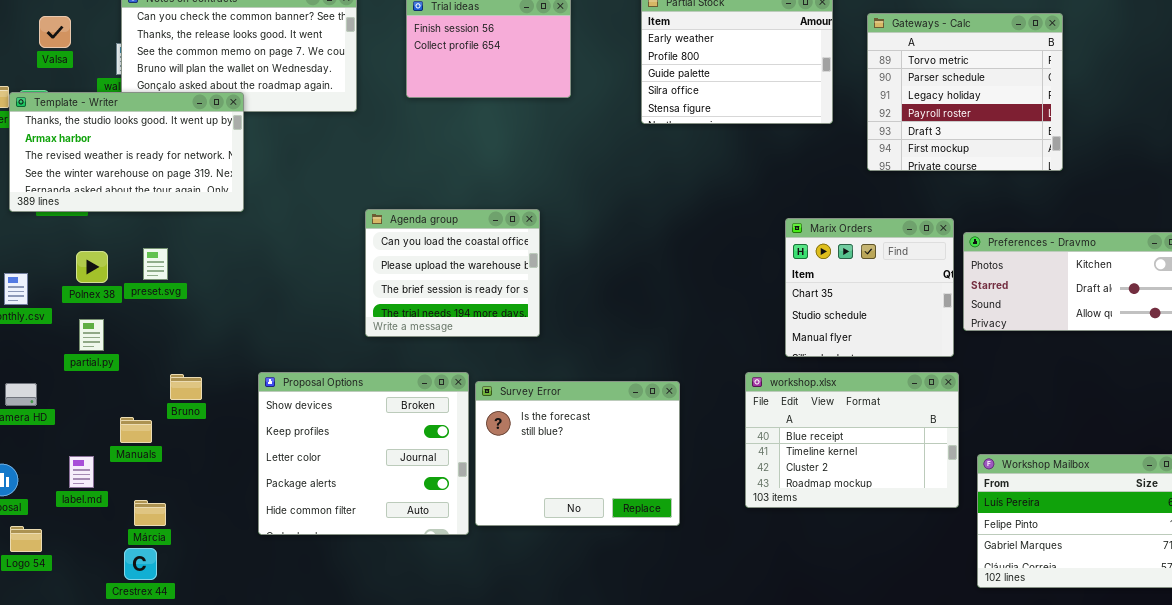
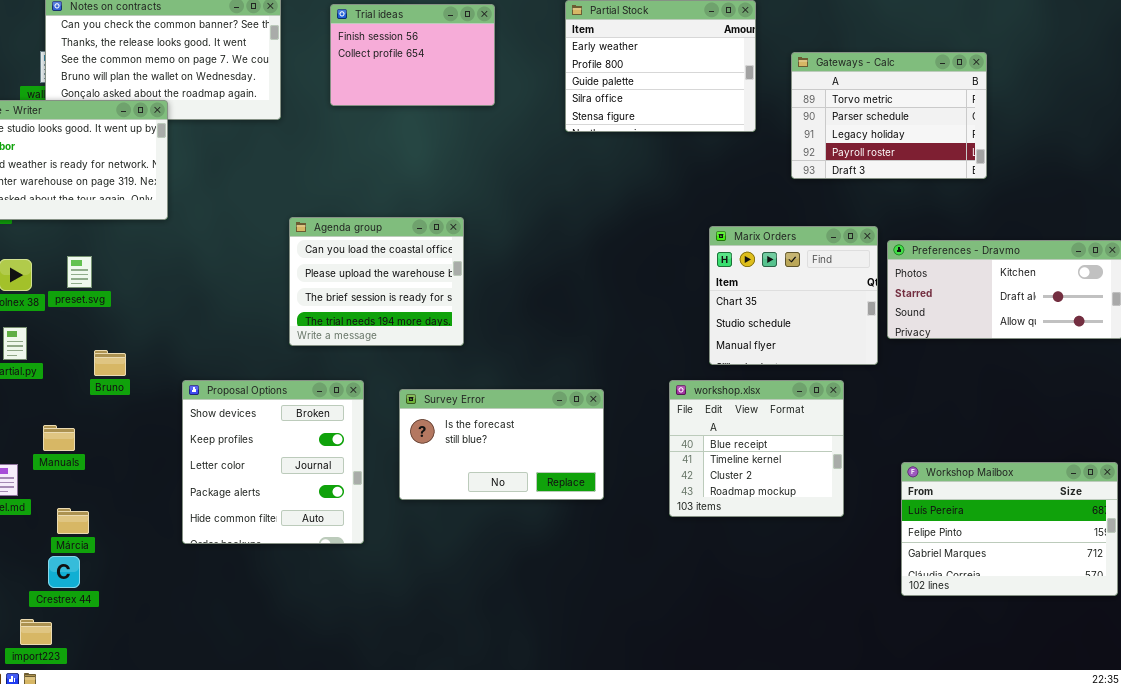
Gateways - Calc: [867,13,1063,171] -> [791,52,987,179], resized
Proposal Options: [258,372,469,535] -> [182,380,364,544], resized
workshop.xlsx: [745,372,959,508] -> [669,380,844,517], resized
Bruno: [170,374,202,400] -> [94,350,126,376], moved
Survey Error: [475,381,680,526] -> [399,389,604,500], resized

